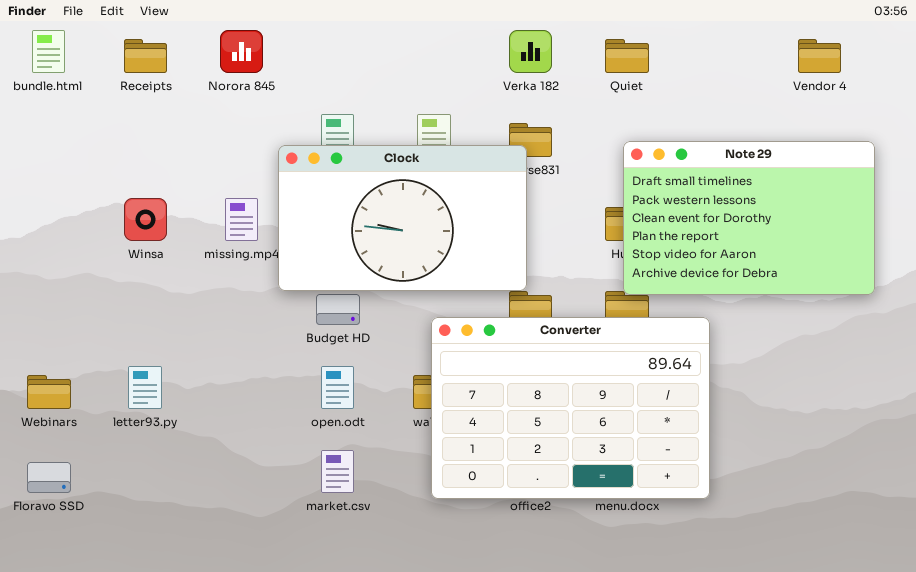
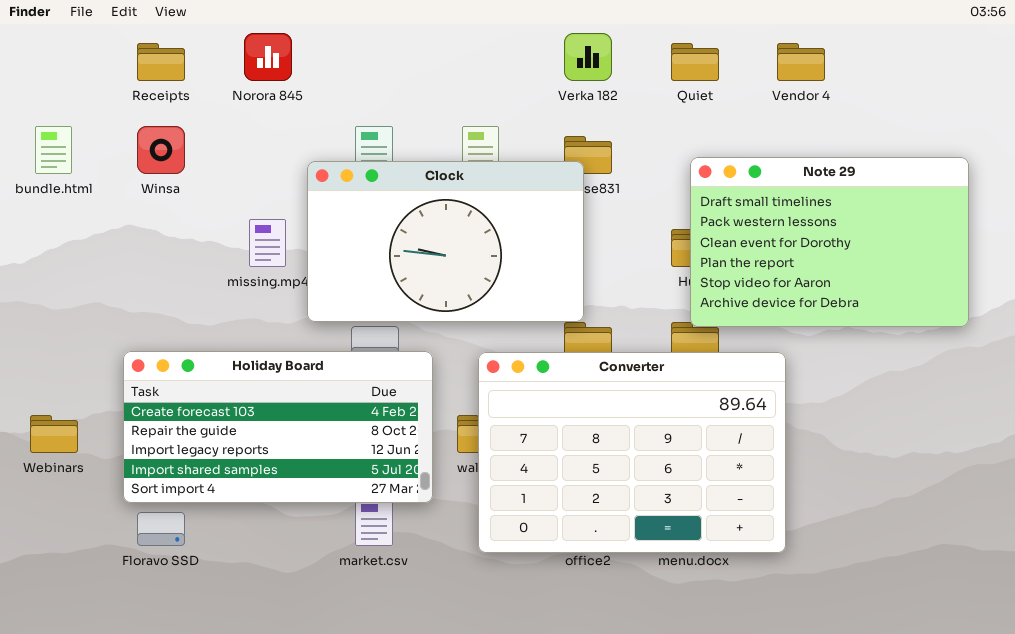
bundle.html: [32,30,65,73] -> [35,126,72,174], moved
Vendor 4: [798,39,841,73] -> [777,43,825,81], moved
Winsa: [124,198,167,241] -> [137,126,185,174], moved
Holiday Board: none -> [123,351,433,503], opened
Floravo SSD: [27,462,71,493] -> [137,512,185,546], moved

